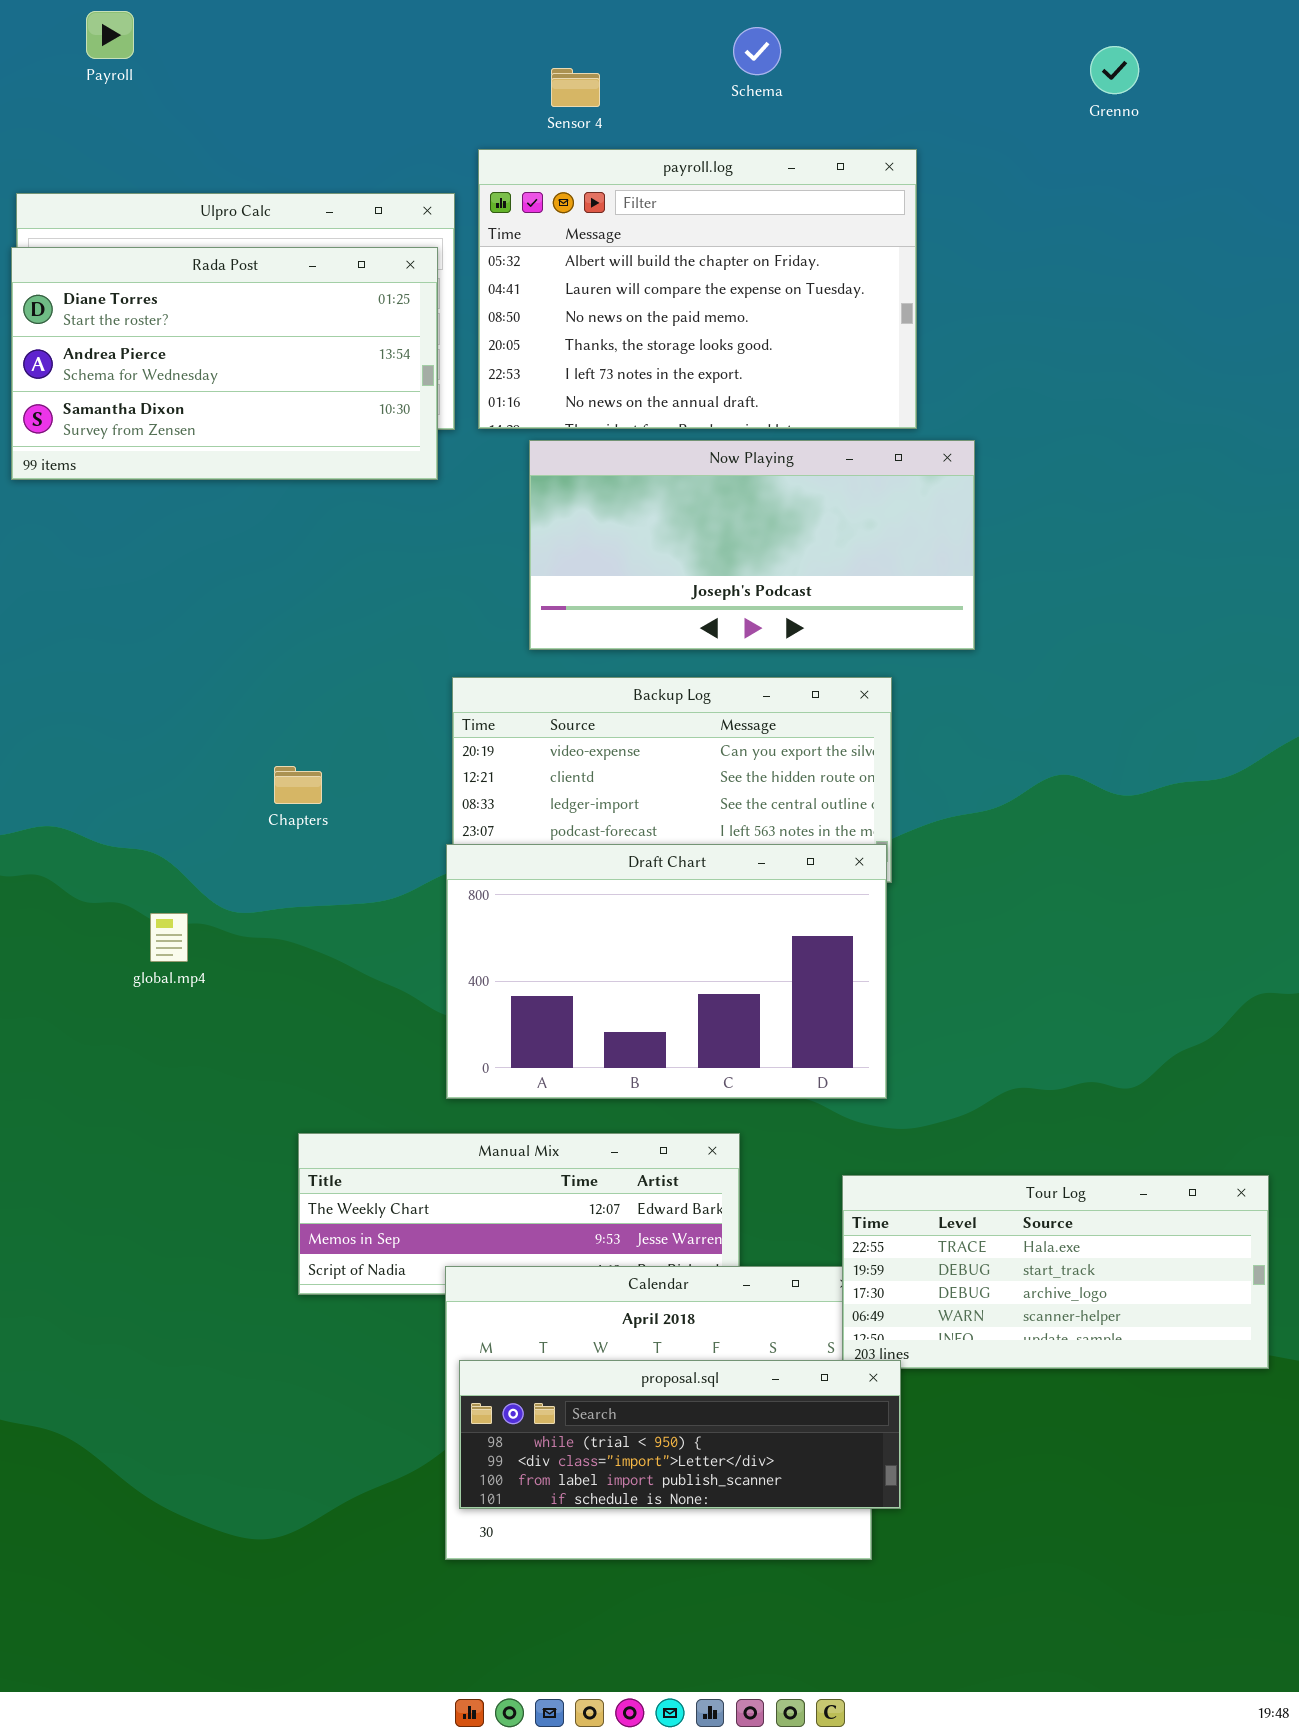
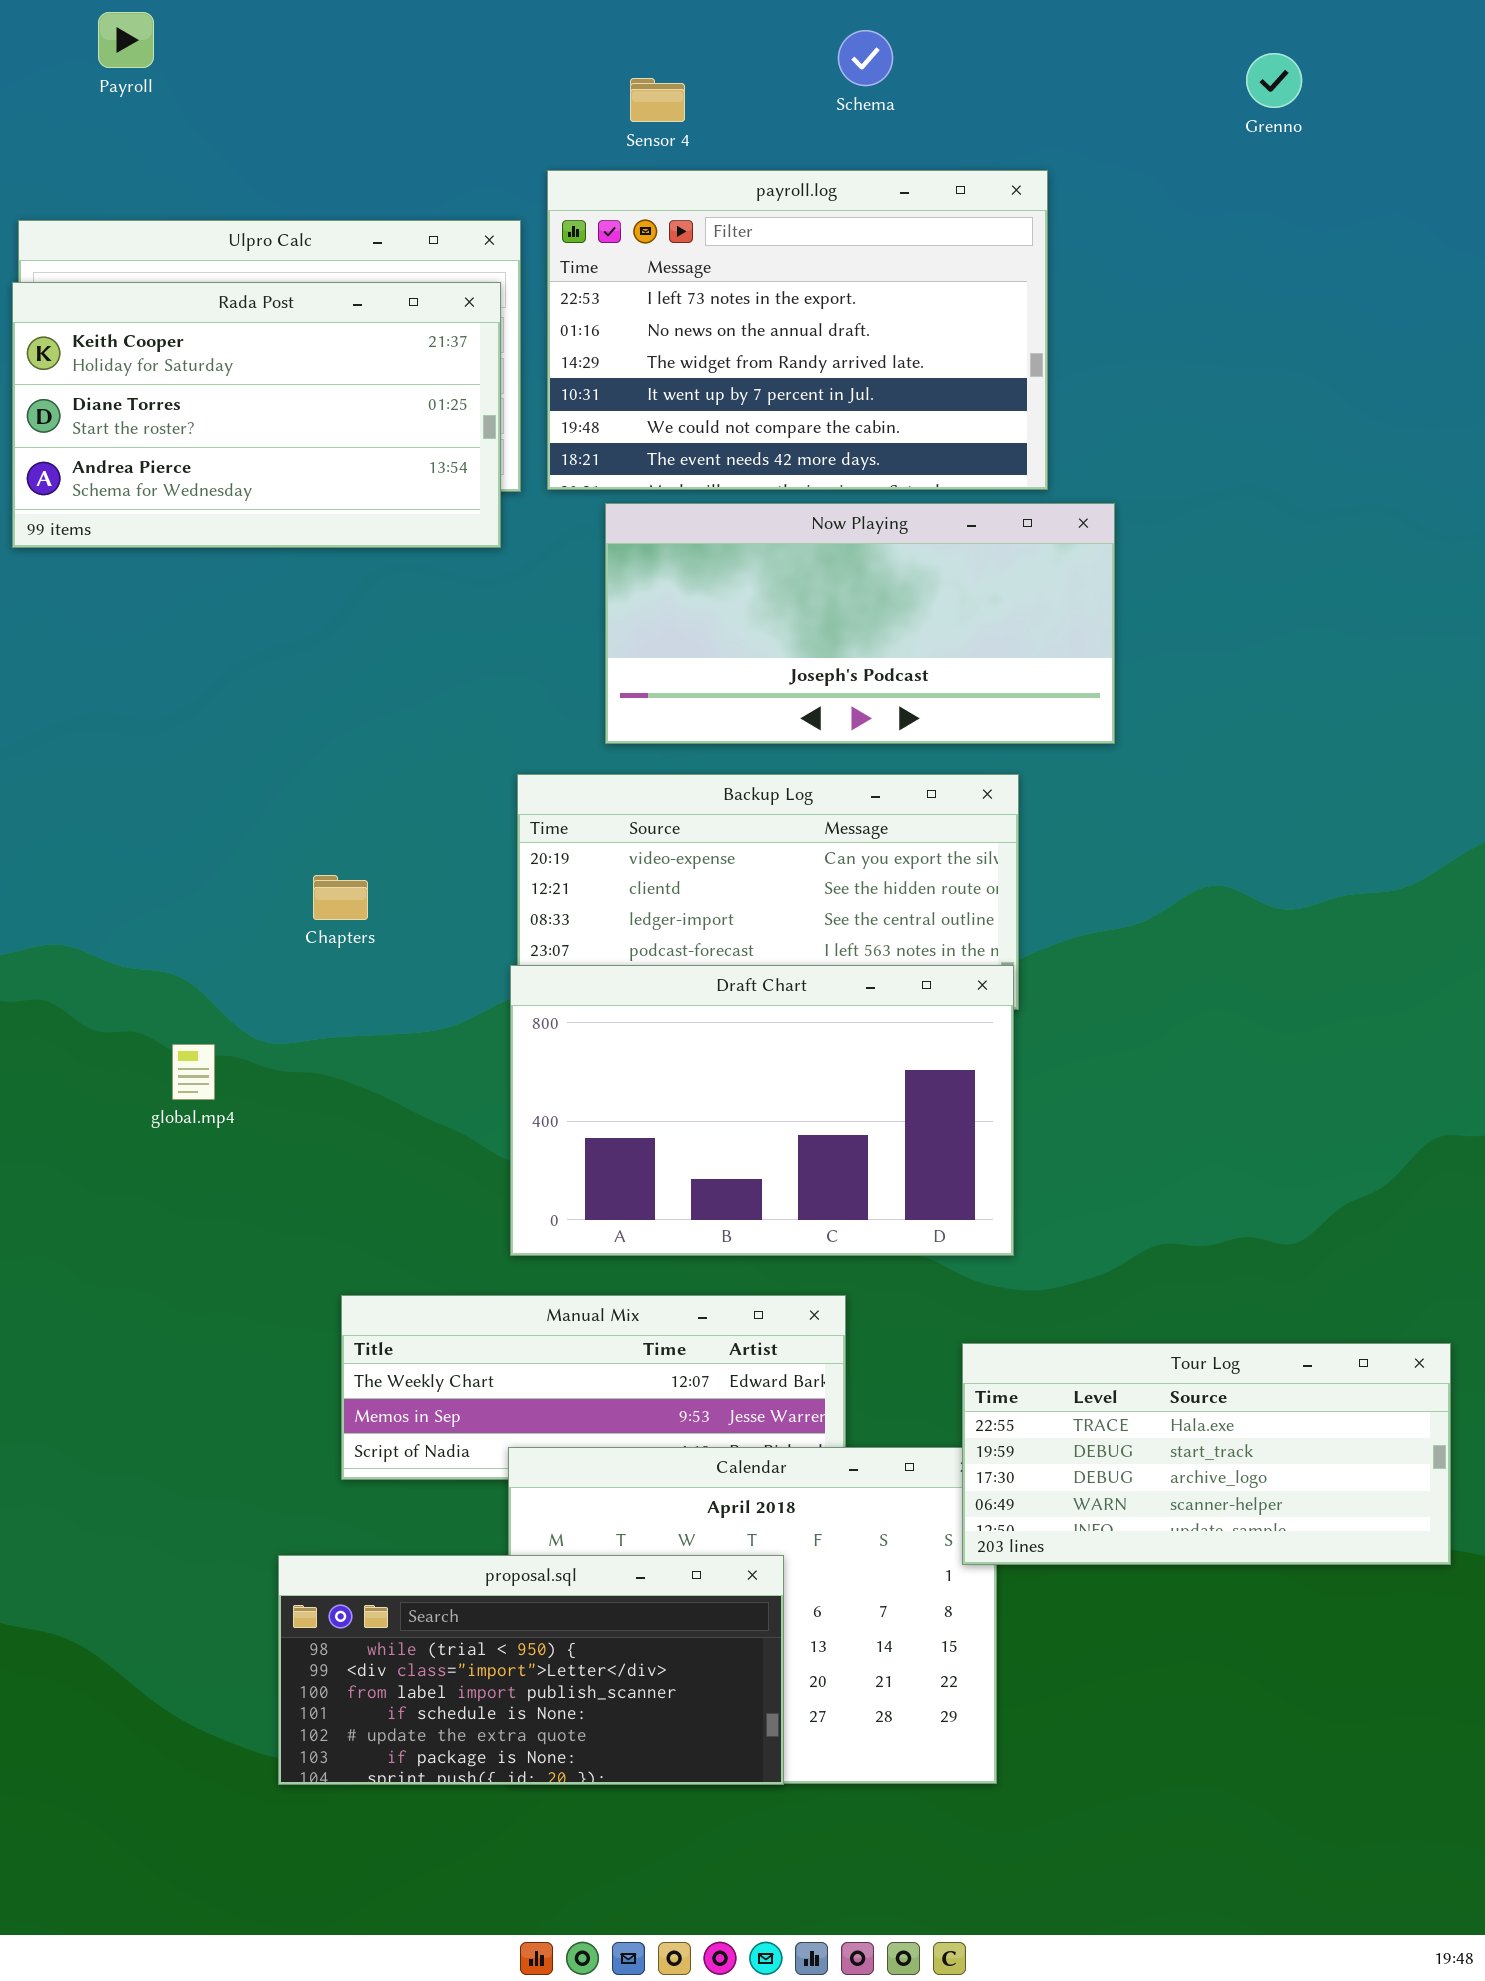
payroll.log: [478,149,917,429] -> [547,170,1048,490], scrolled down 4 rows
Rada Post: [11,247,438,480] -> [12,282,501,548], scrolled up 1 row
proposal.sql: [459,1360,901,1509] -> [278,1555,784,1785], moved, resized

